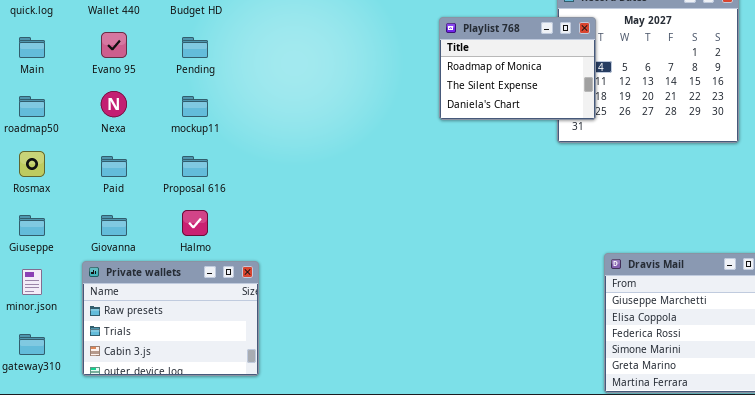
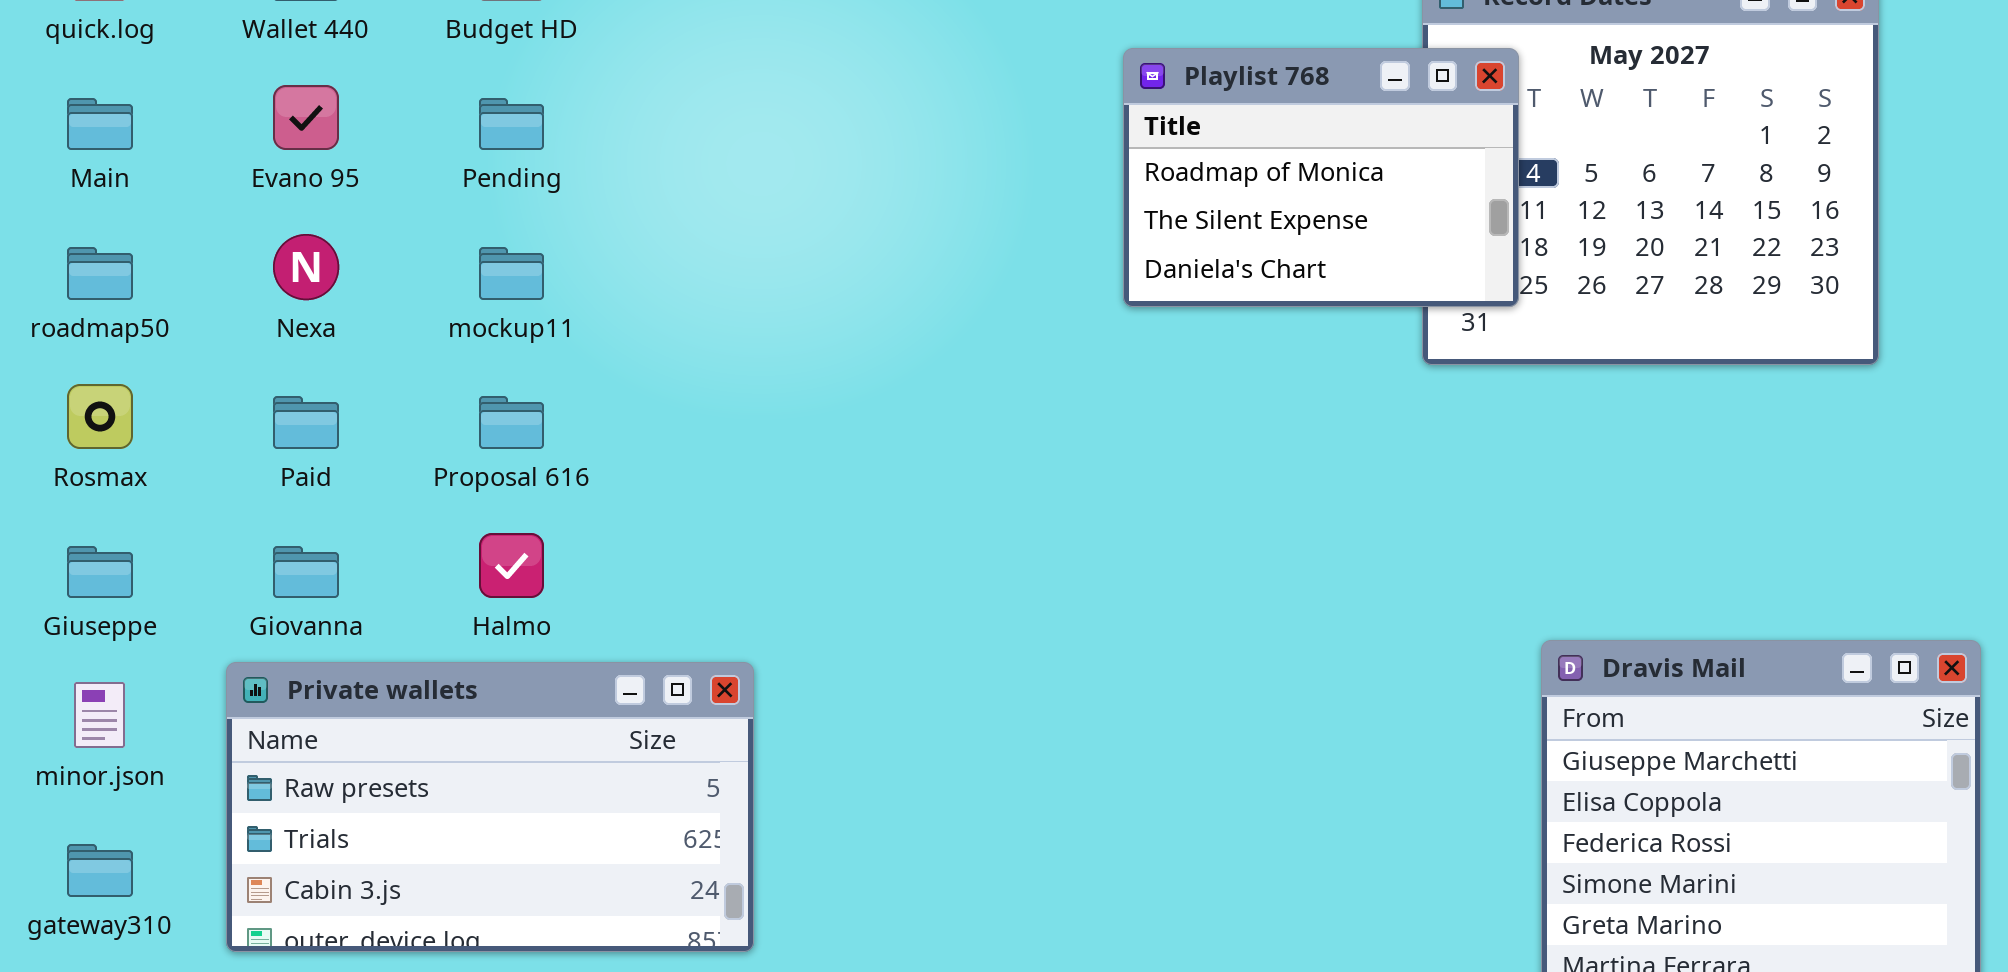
Private wallets: [82,261,259,376] -> [226,662,754,952], resized

